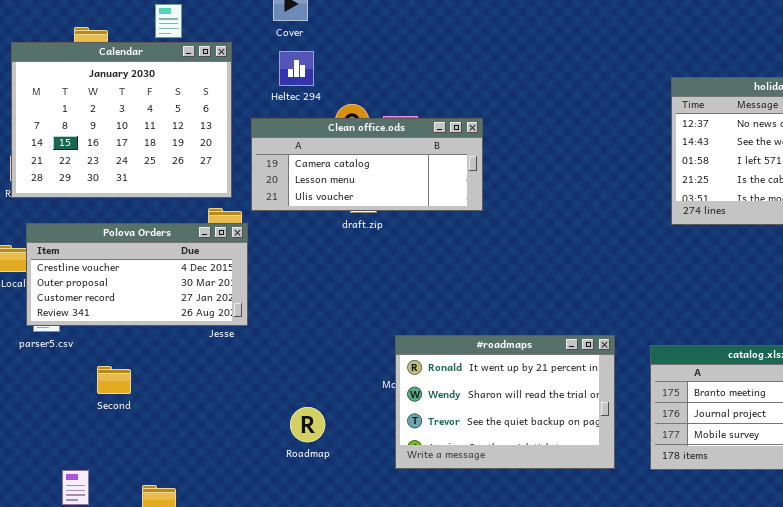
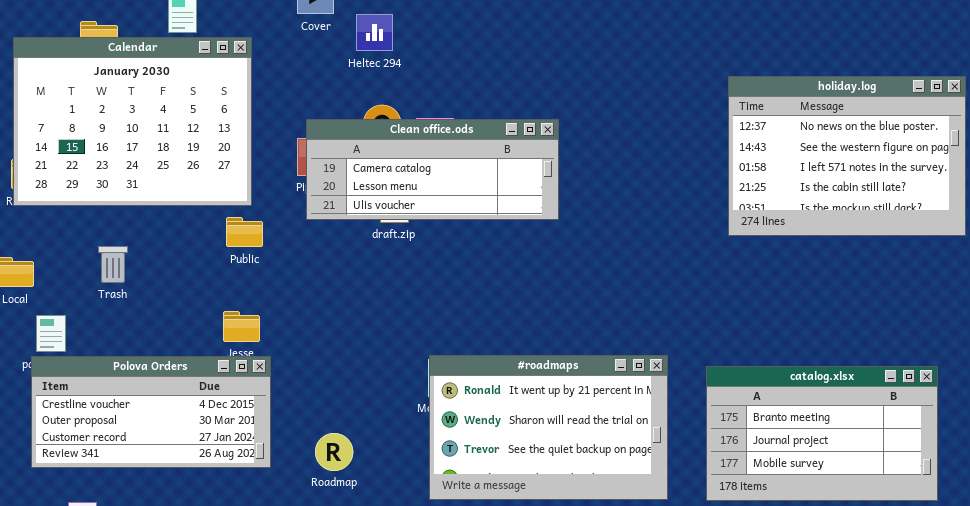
Heltec 294: [279,51,314,86] -> [356,14,393,51], moved
Clean office.ods: [251,118,483,211] -> [306,119,559,220], moved
Polova Orders: [26,223,248,326] -> [31,356,271,468], moved

